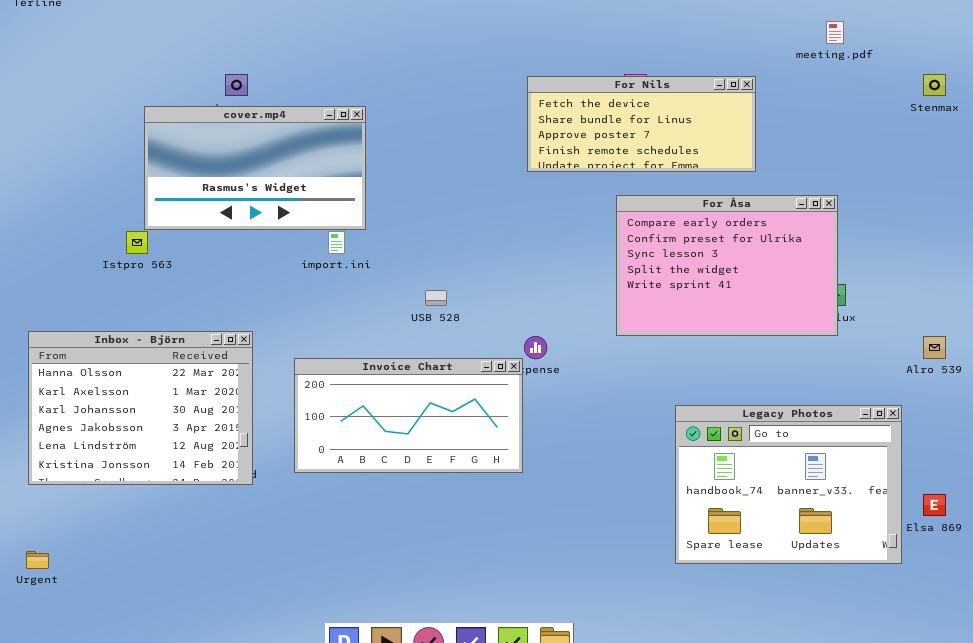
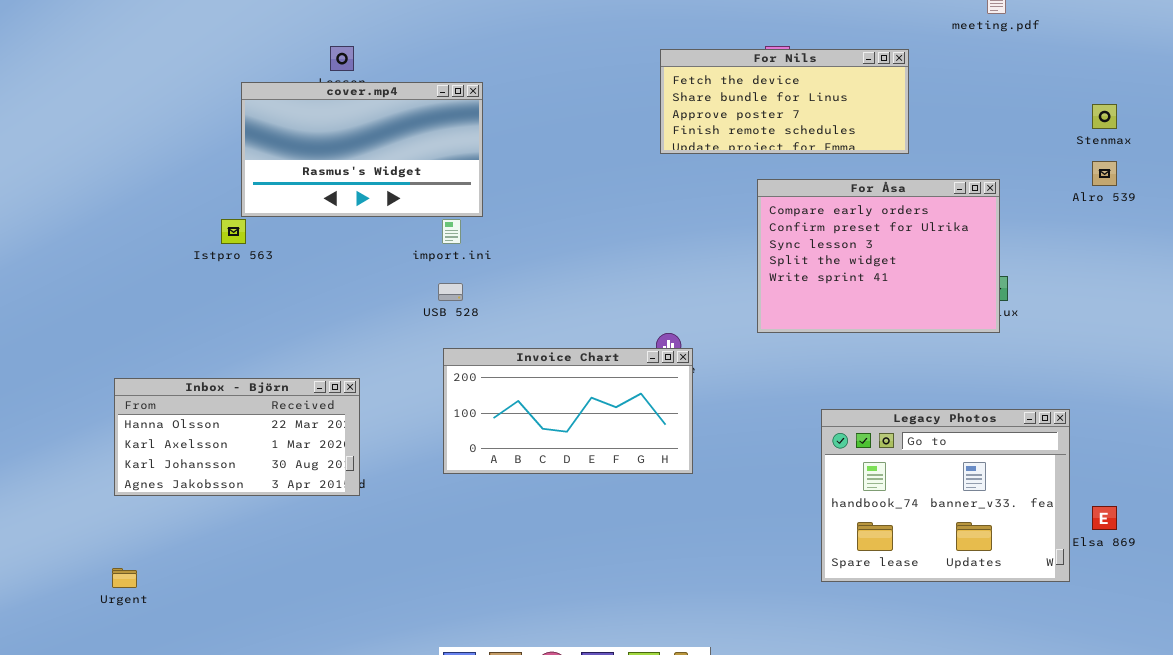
Stenmax: [923,74,946,96] -> [1092,104,1117,129], moved
USB 528: [425,290,447,306] -> [438,283,463,301], moved
Inbox - Björn: [28,331,253,485] -> [114,378,360,496], resized
Alro 539: [923,336,946,359] -> [1092,161,1117,186], moved
Invoice Chart: [294,358,523,473] -> [443,348,693,474], moved

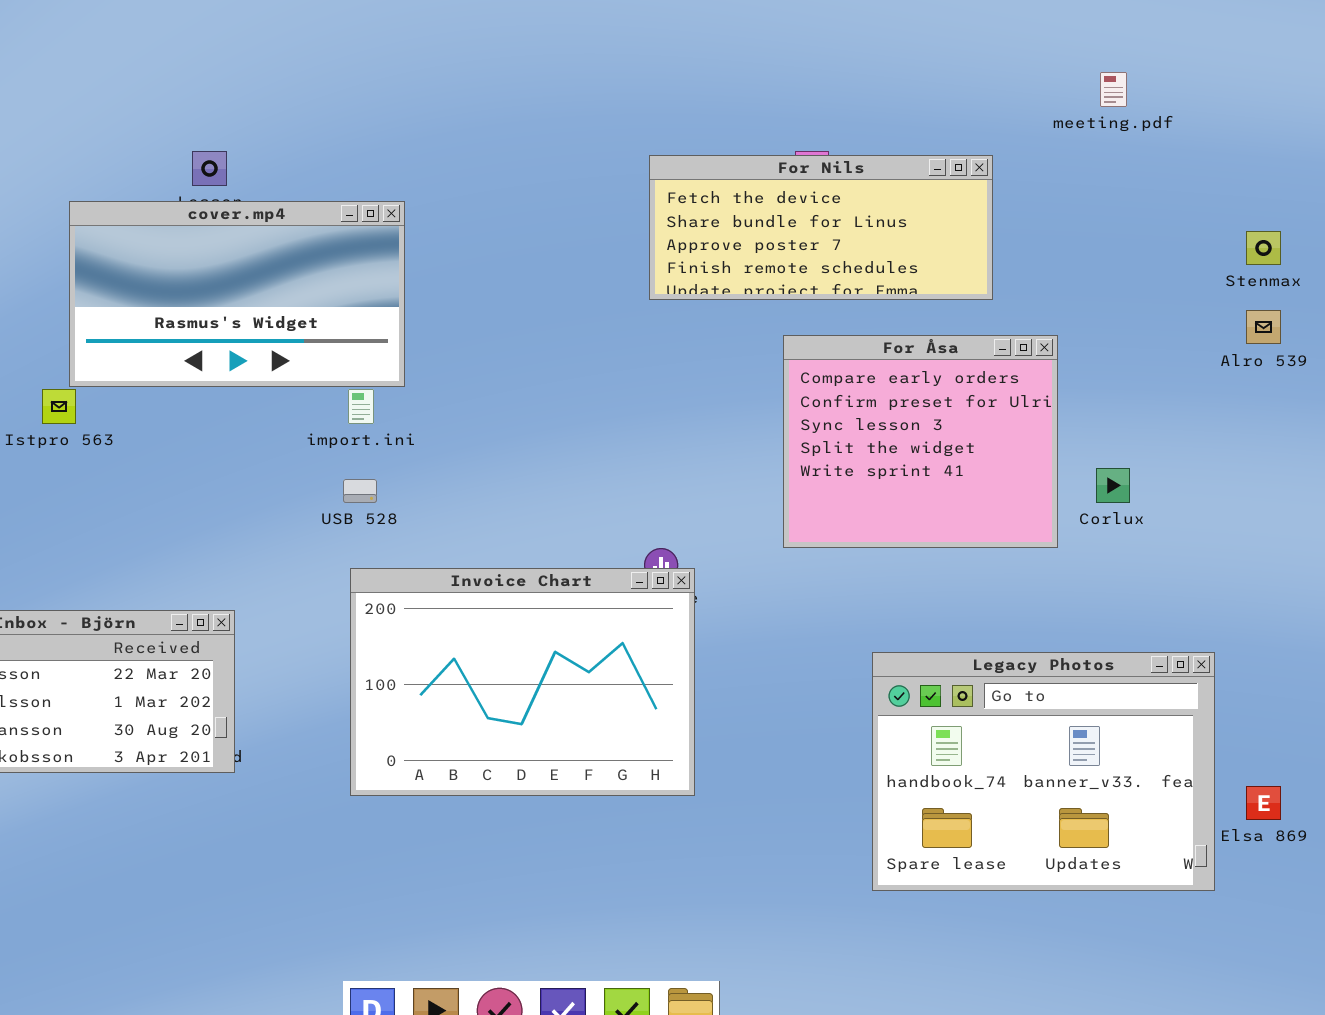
For Åsa: [757,179,1000,333] -> [783,335,1058,548], resized
Invoice Chart: [443,348,693,474] -> [350,568,695,796], resized

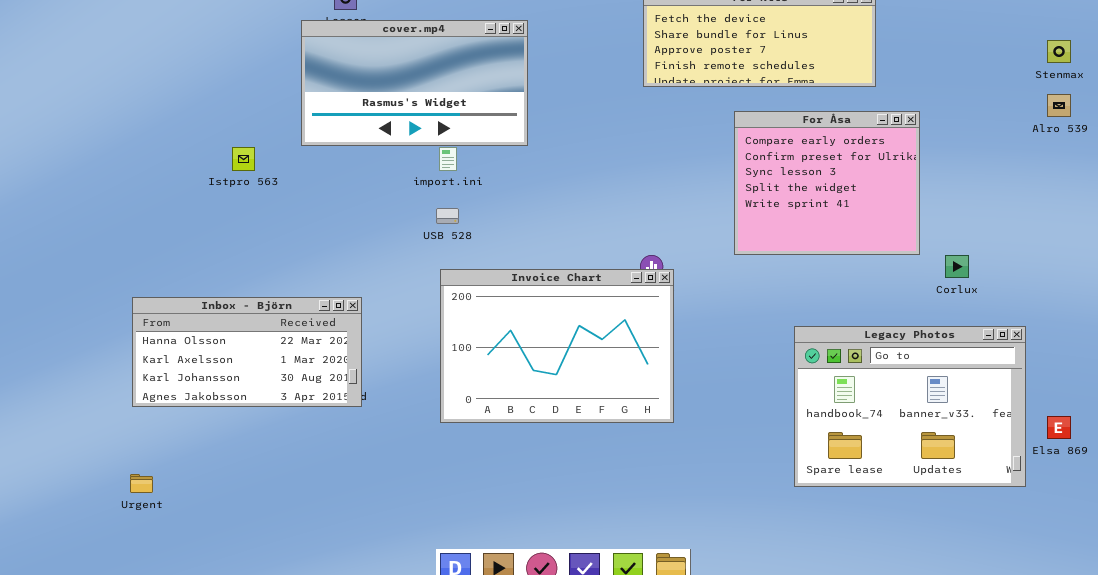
cover.mp4: [69,201,405,387] -> [301,20,528,146], moved
Corlux: [1096,468,1130,503] -> [945,255,969,278], moved

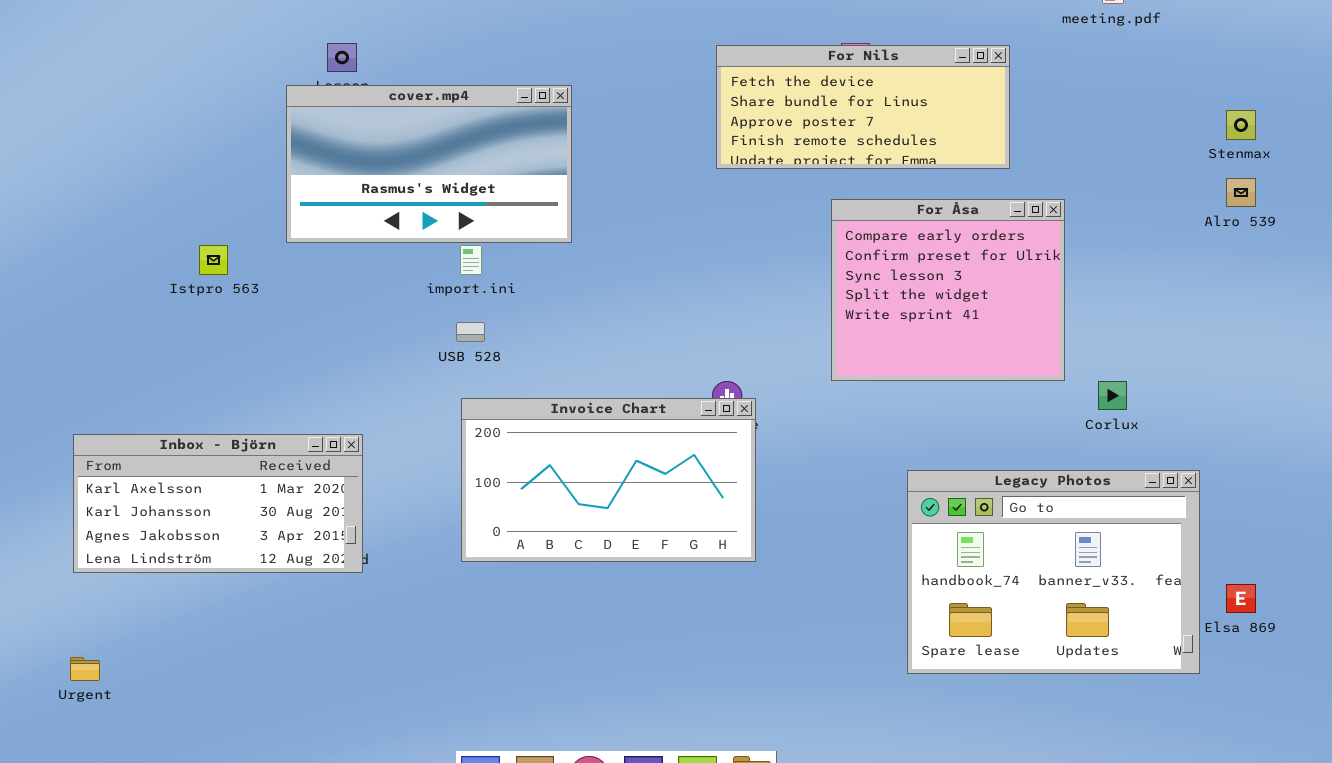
Invoice Chart: [440,269,674,423] -> [461,398,756,562], resized
Inbox - Björn: [132,297,362,407] -> [73,434,363,573], scrolled down 1 row

